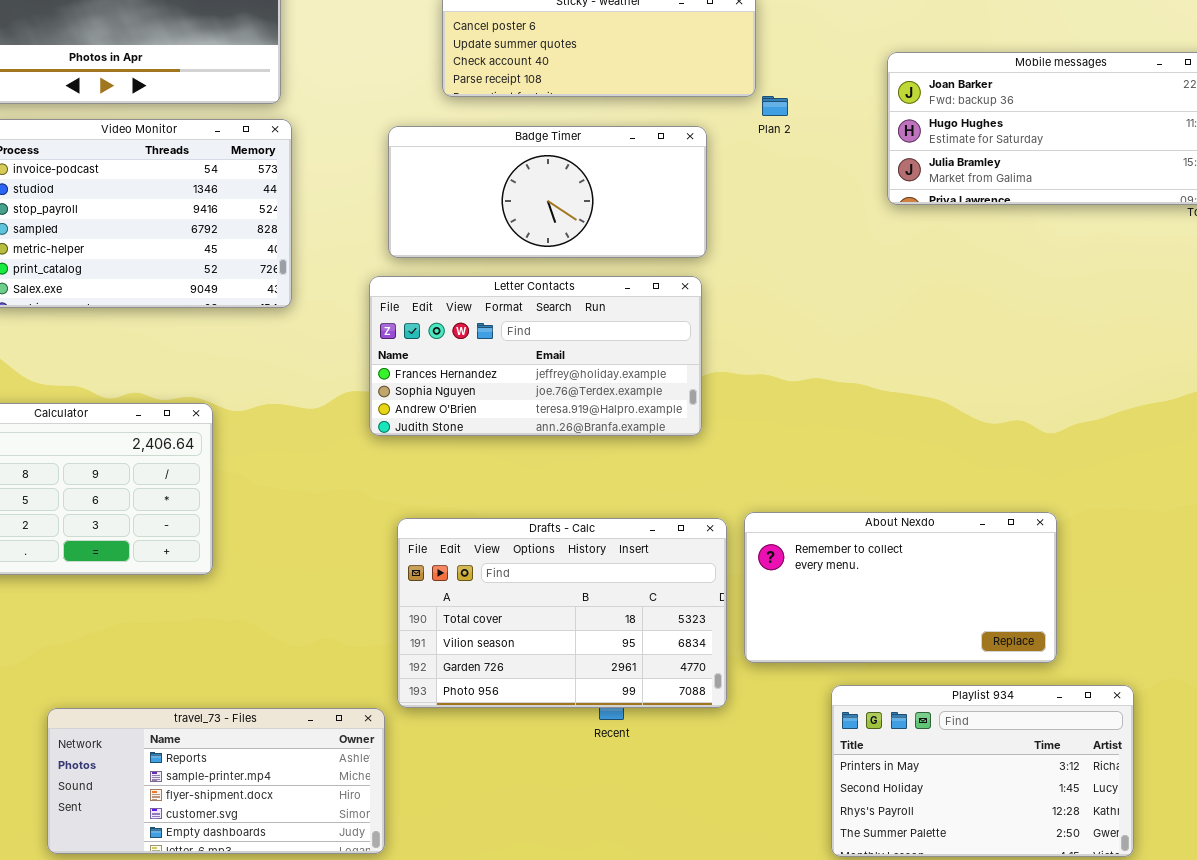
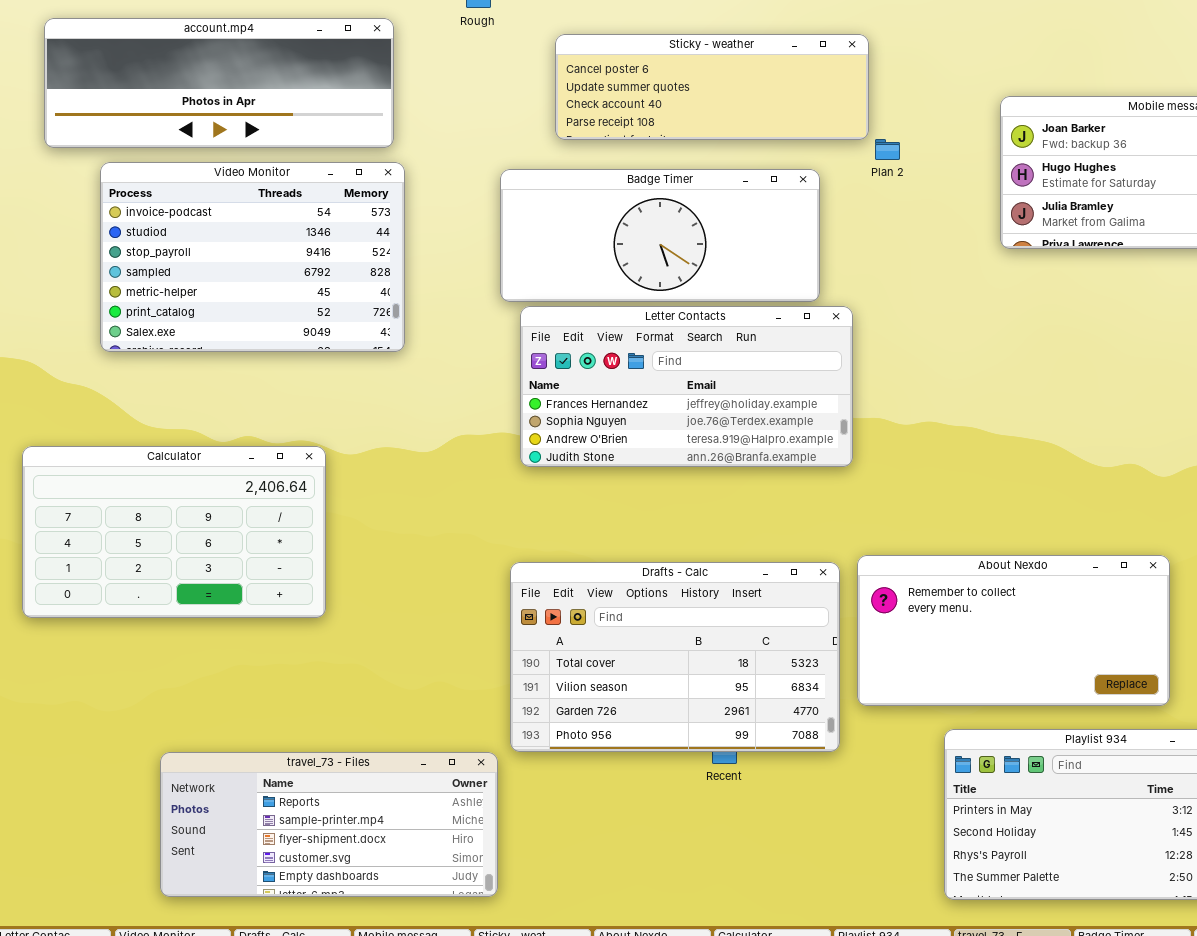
Letter Contacts: [369,276,702,436] -> [520,306,853,467], moved

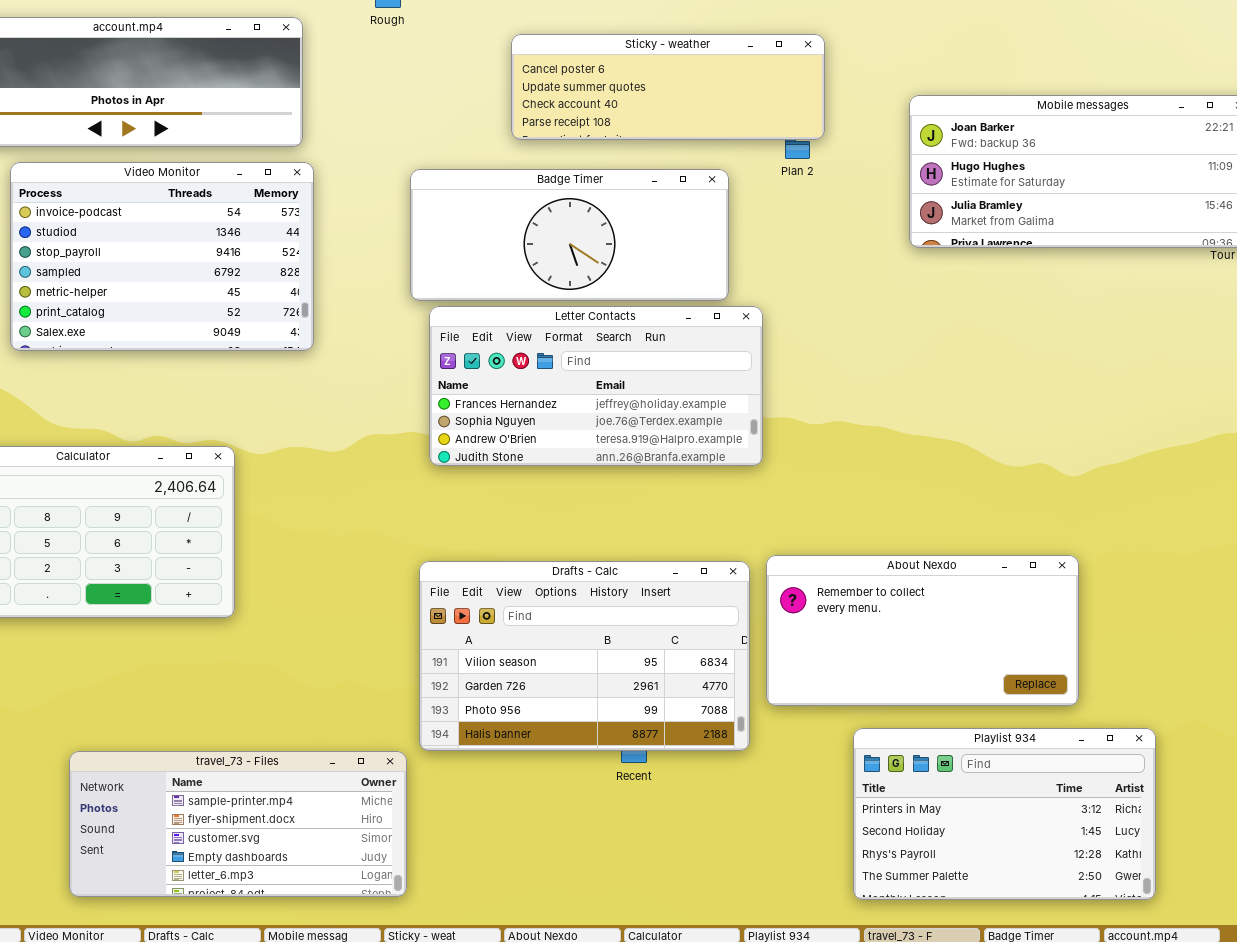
Sticky - weather: [555,34,869,140] -> [511,34,825,140], moved
Drafts - Calc: [510,562,840,752] -> [419,561,750,751], scrolled down 1 row
travel_73 - Files: [160,752,498,897] -> [69,751,407,897], scrolled down 1 row

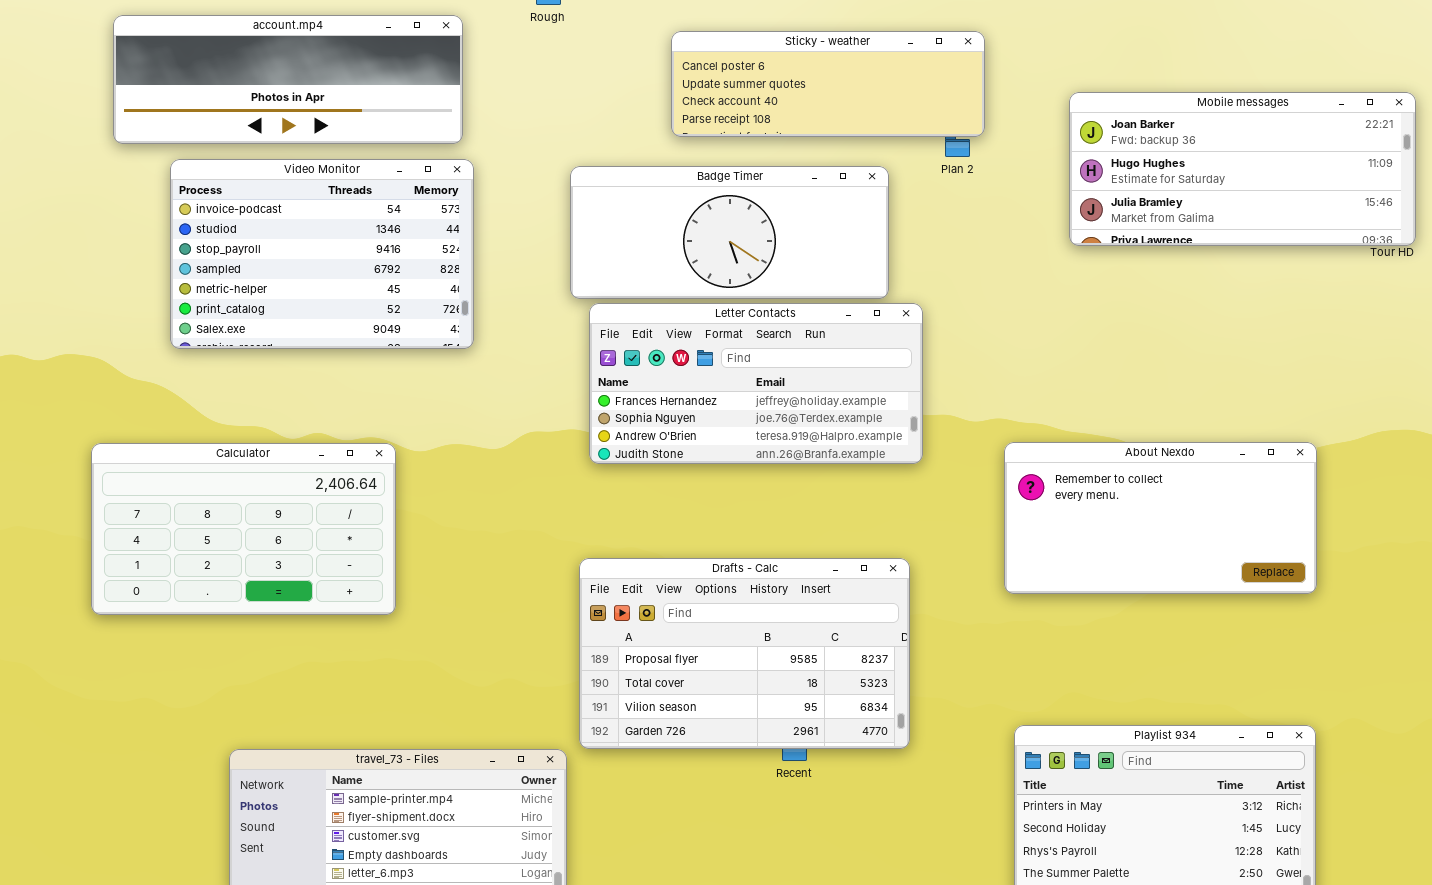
About Nexdo: [766,555,1079,706] -> [1004,442,1317,594], moved
Drafts - Calc: [419,561,750,751] -> [579,558,910,749], scrolled up 2 rows

